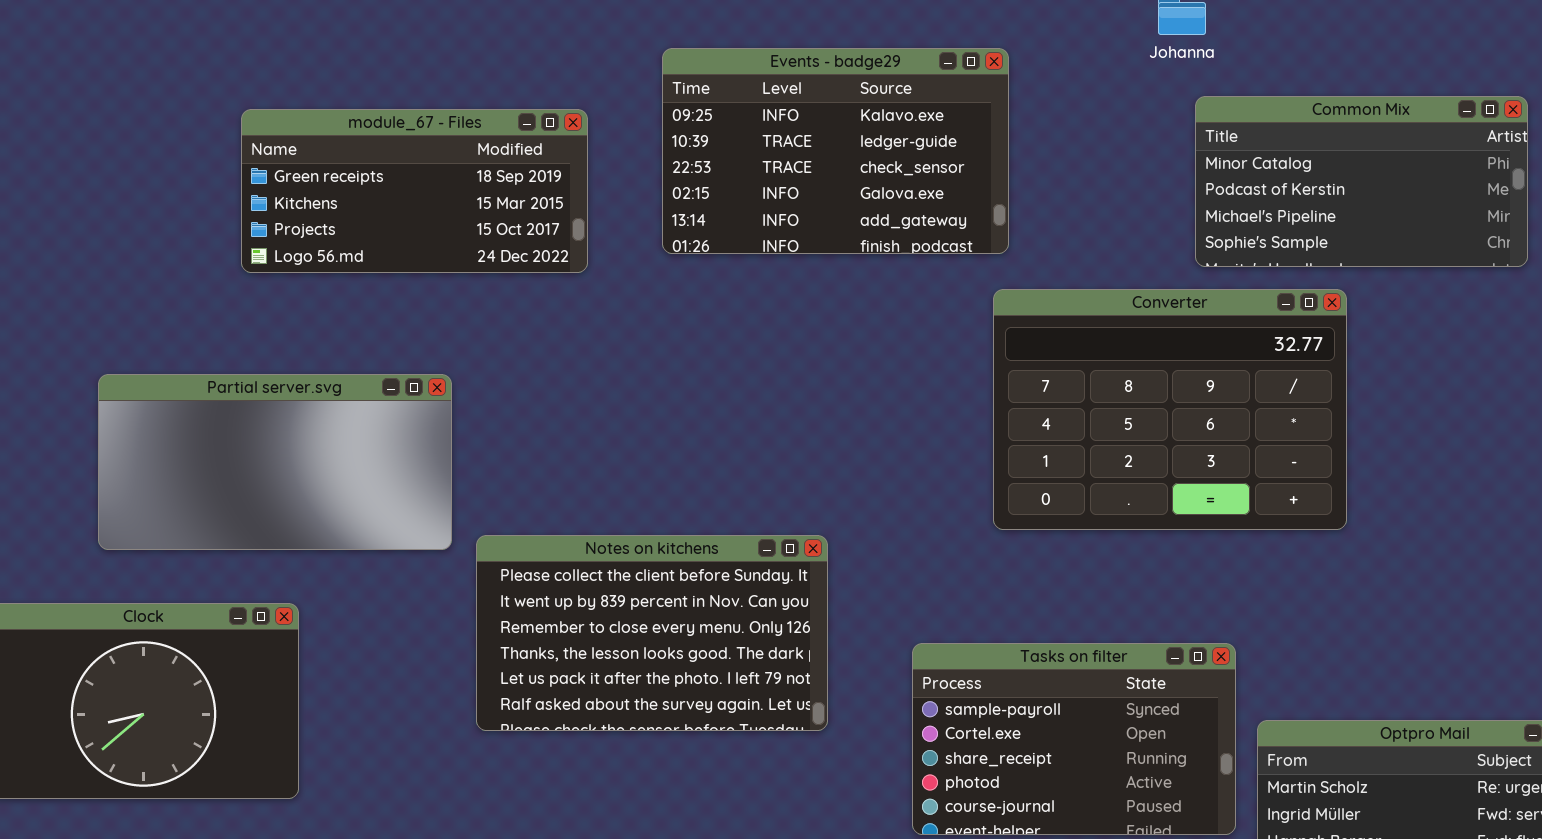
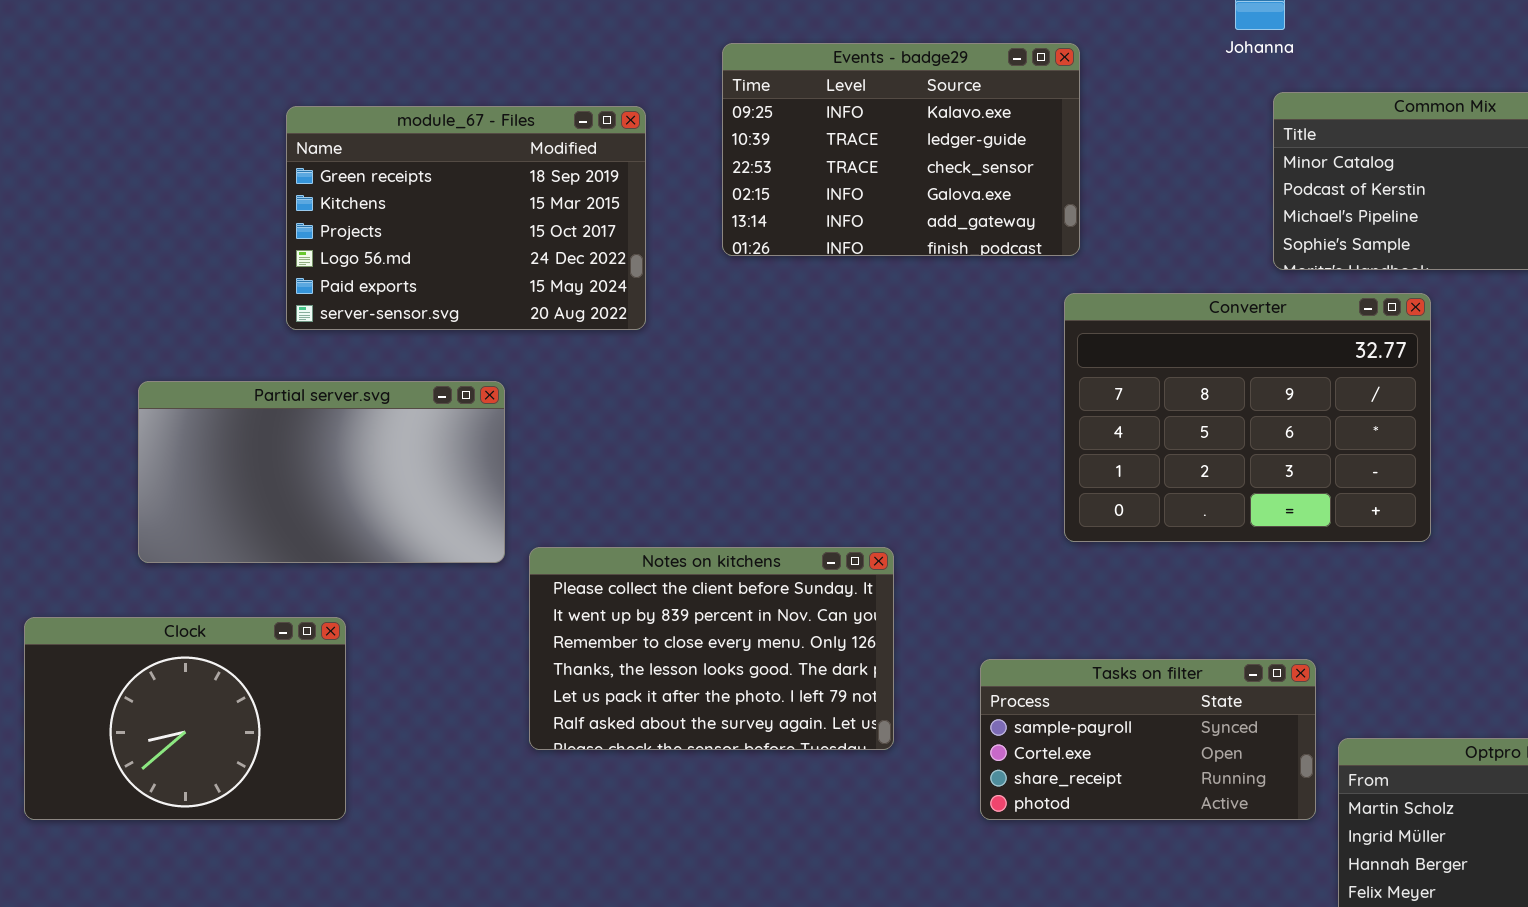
module_67 - Files: [241,109,588,273] -> [286,106,646,330], resized
Tasks on filter: [912,643,1236,835] -> [980,659,1316,820], resized

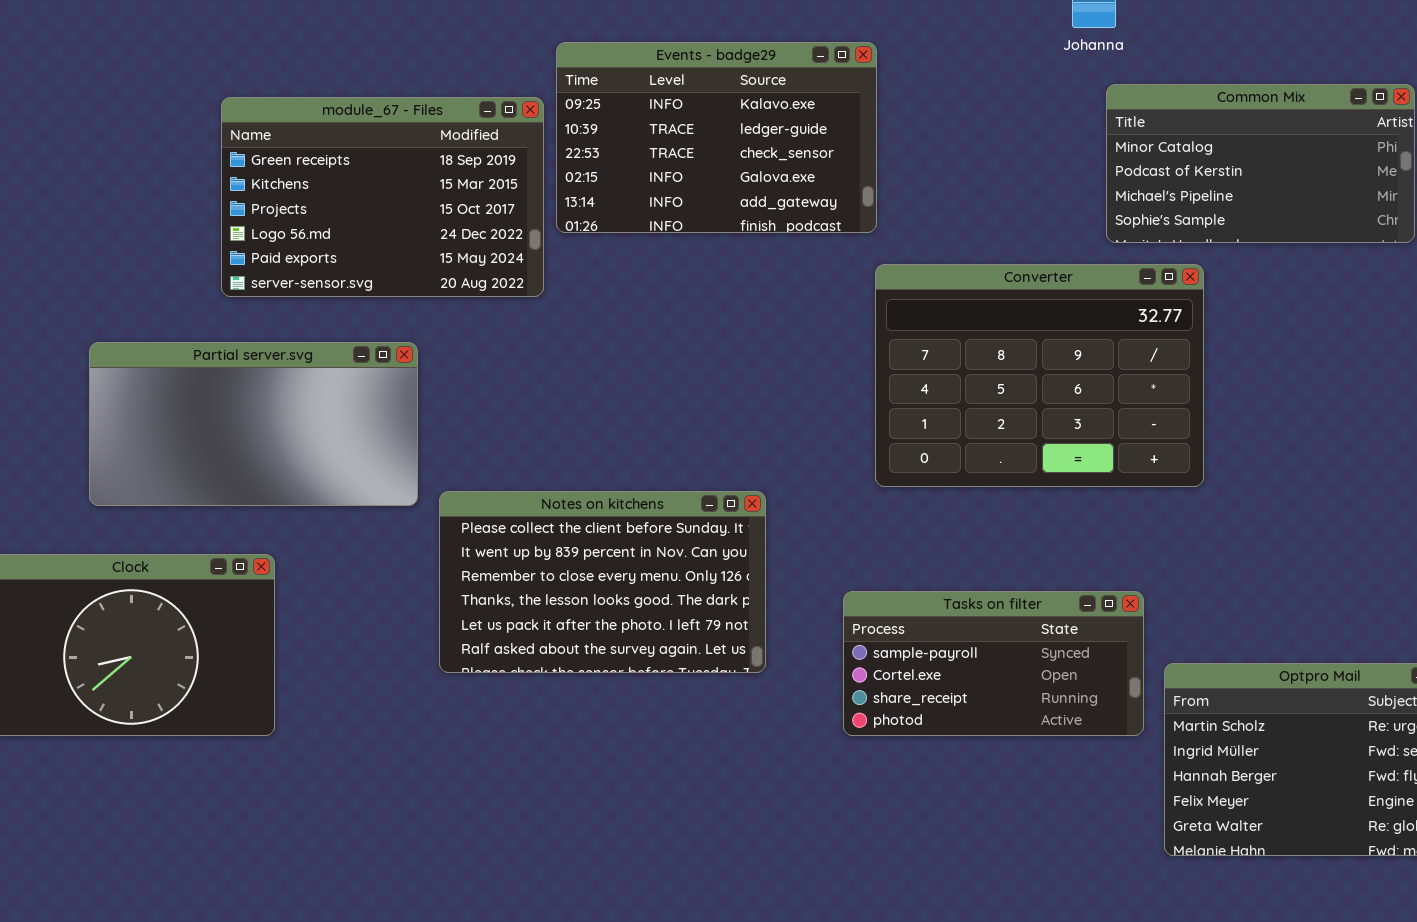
Events - badge29: [722,43,1080,256] -> [556,42,877,233], moved
Converter: [1064,293,1431,542] -> [875,264,1204,487], moved

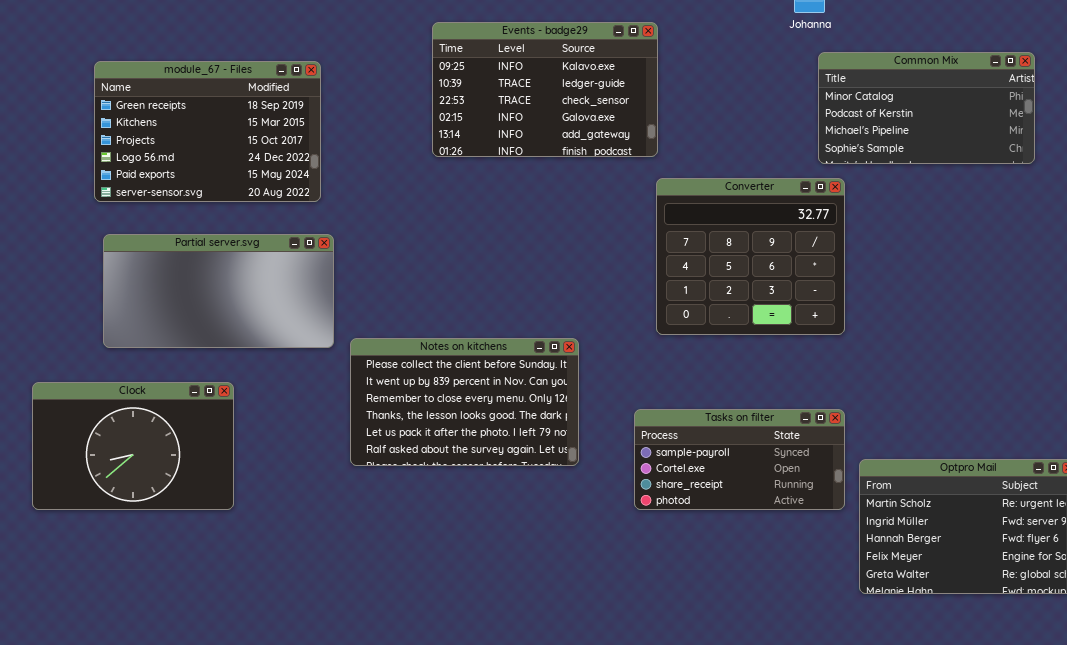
module_67 - Files: [221,97,544,297] -> [94,61,321,202], moved
Converter: [875,264,1204,487] -> [656,178,845,335], resized

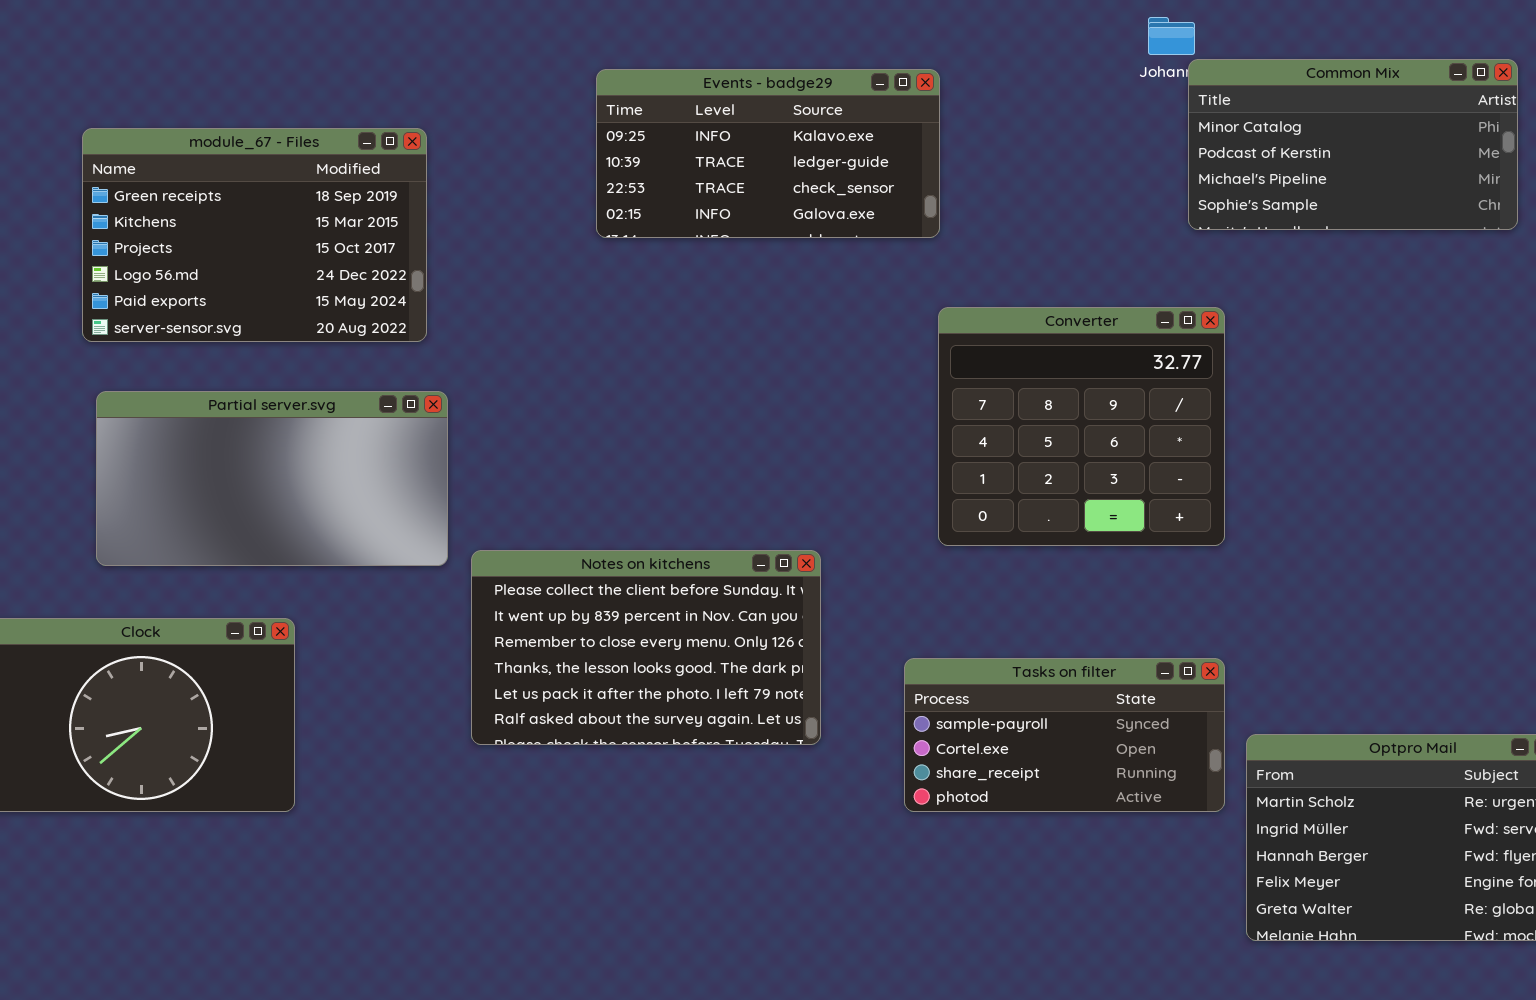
Events - badge29: [432,22,658,157] -> [596,69,940,238], resized
Common Mix: [818,52,1035,164] -> [1188,59,1518,230], moved

